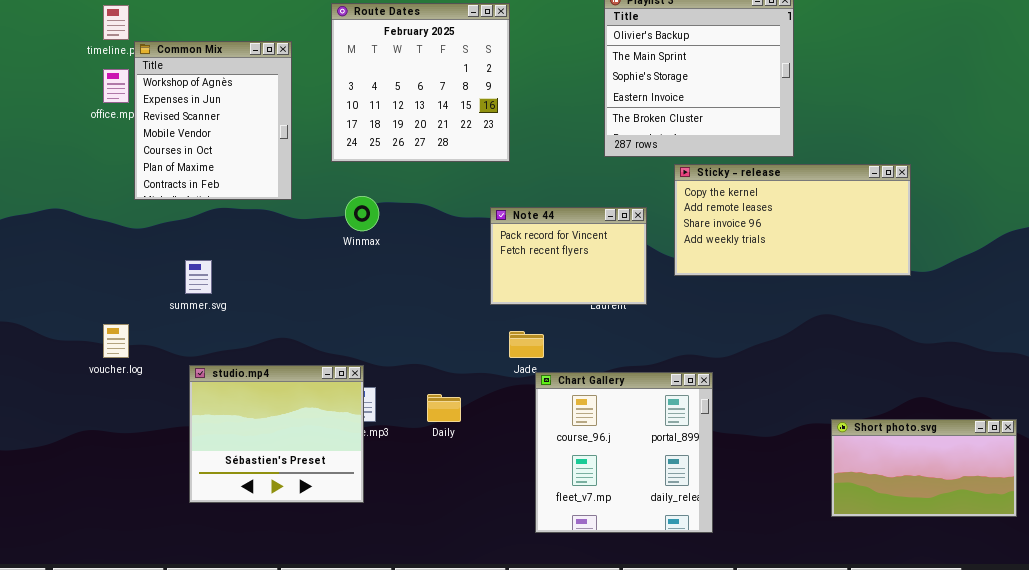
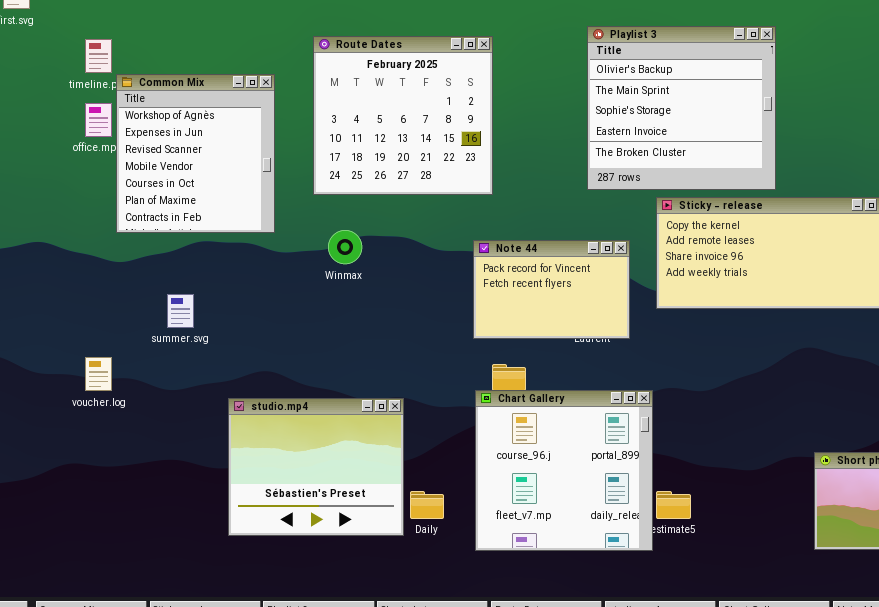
studio.mp4: [189,365,364,503] -> [228,398,404,536], moved
Chart Gallery: [535,372,713,533] -> [475,390,653,551], moved
Daily: [427,394,461,422] -> [410,491,444,519], moved

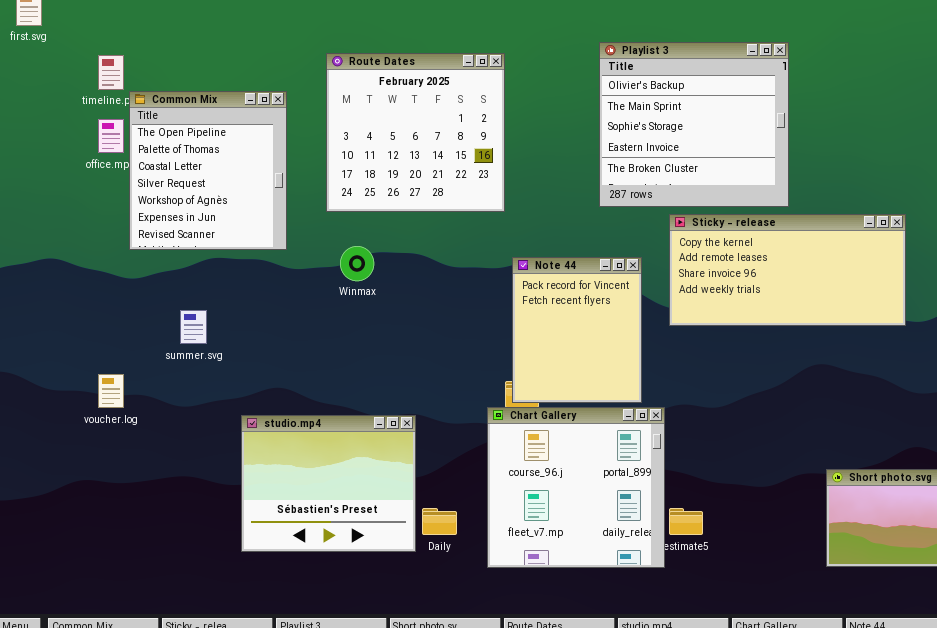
Common Mix: [116,74,275,233] -> [129,91,287,250], scrolled up 4 rows
Note 44: [473,240,630,339] -> [512,257,642,403], resized

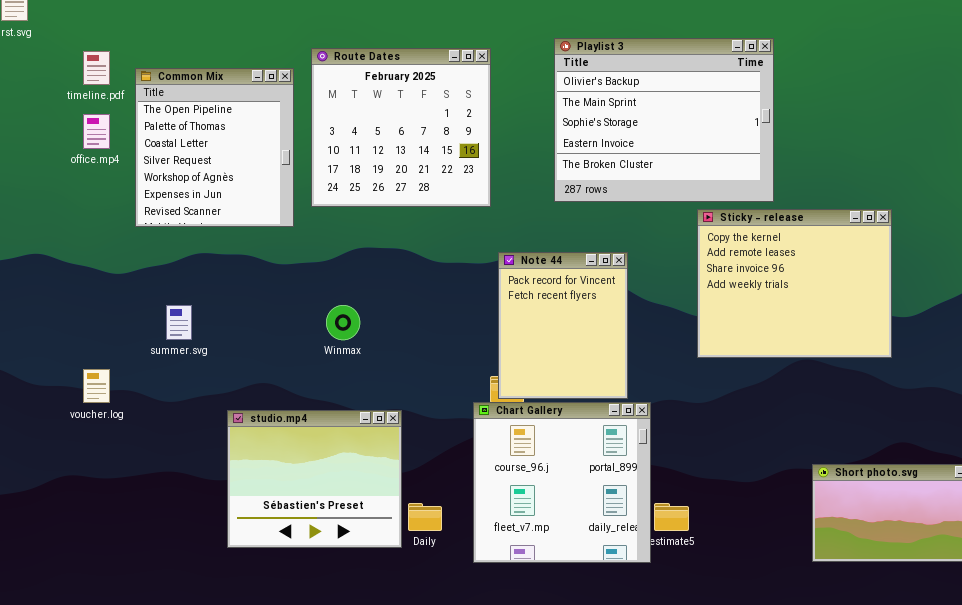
Playlist 3: [599,42,789,207] -> [554,38,774,202], resized
Common Mix: [129,91,287,250] -> [135,68,294,227], moved
Sticky - release: [669,214,906,326] -> [697,209,892,358], resized
Winmax: [340,246,374,281] -> [326,305,360,340], moved

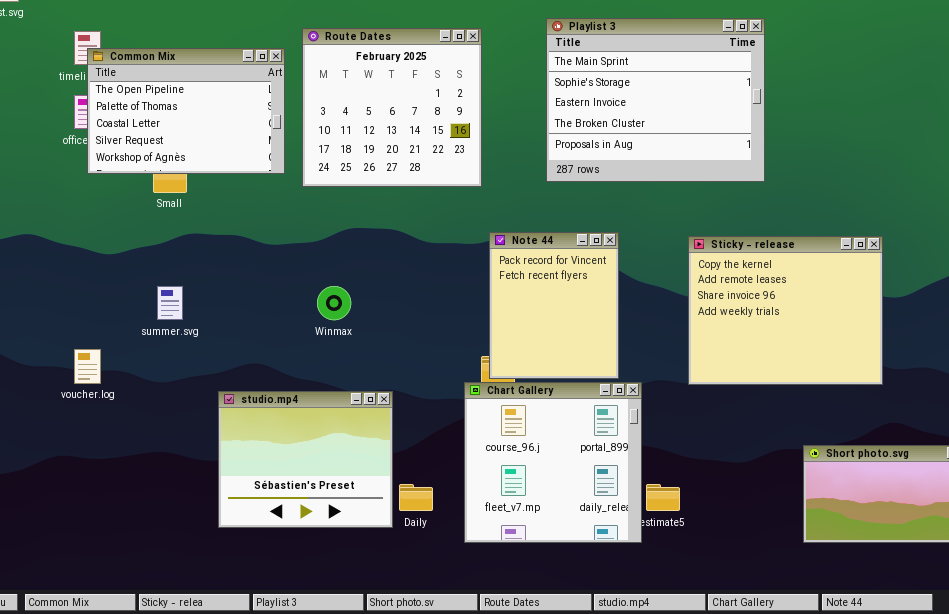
Playlist 3: [554,38,774,202] -> [546,18,765,182], scrolled down 1 row
Common Mix: [135,68,294,227] -> [87,48,285,174], resized
Sticky - release: [697,209,892,358] -> [688,236,883,385], moved

